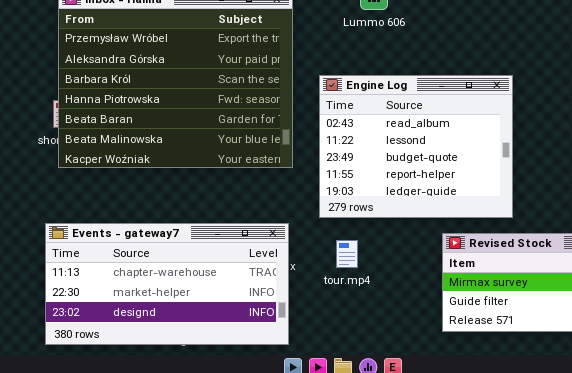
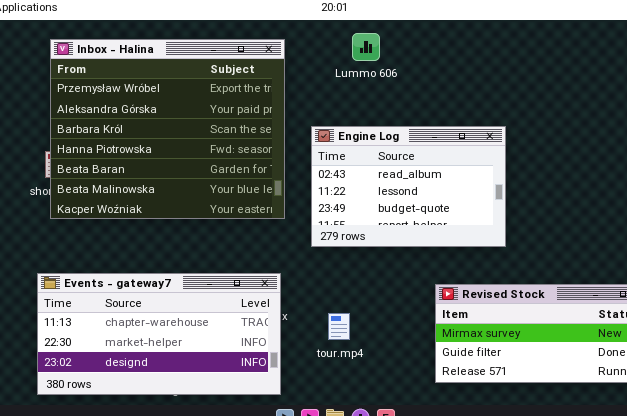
Engine Log: [319,75,513,218] -> [311,126,506,247], resized
tour.mp4: [336,240,358,268] -> [328,313,350,340], moved

